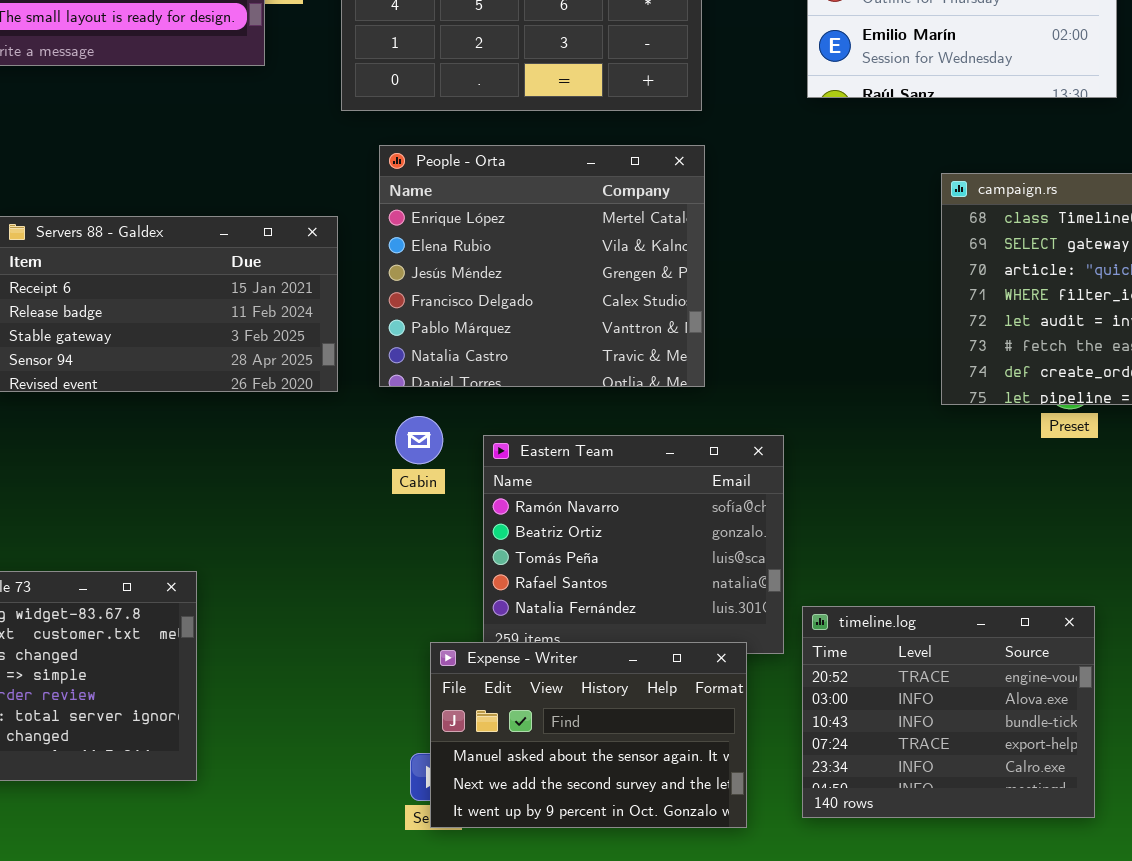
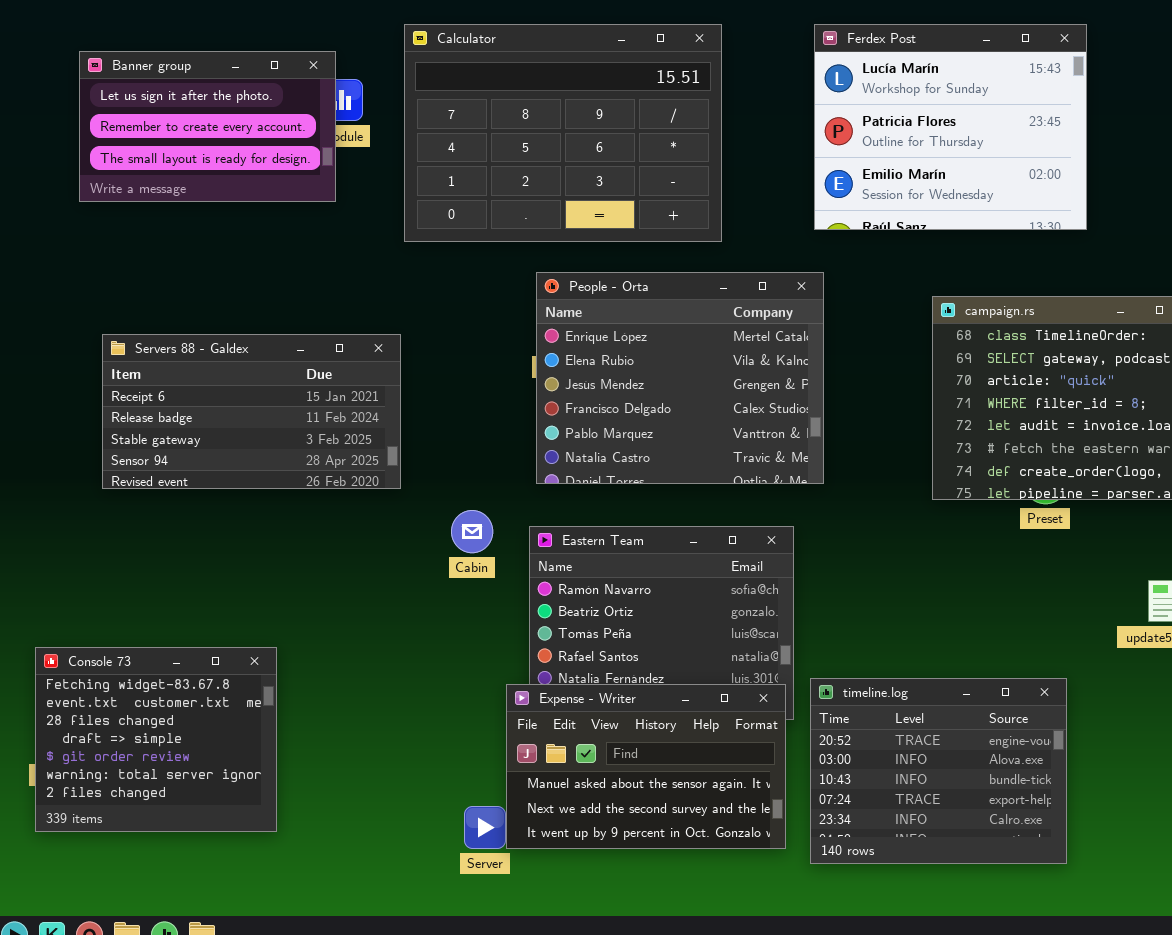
People - Orta: [379,145,705,387] -> [536,272,824,484], moved
Expense - Writer: [430,642,747,828] -> [506,684,786,849], moved

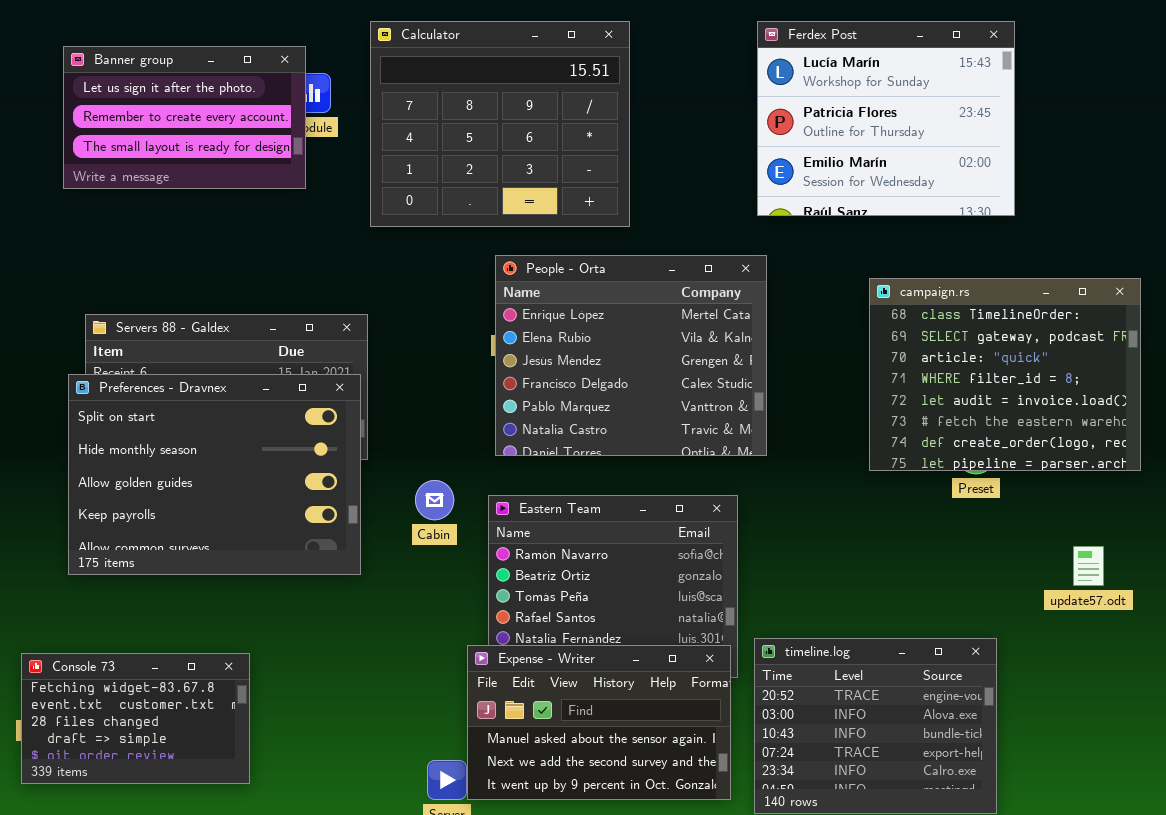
Calculator: [404,24,722,242] -> [370,21,630,227], resized
Preferences - Dravnex: none -> [68,374,361,575], opened
Console 73: [35,647,277,832] -> [21,653,250,784], resized

